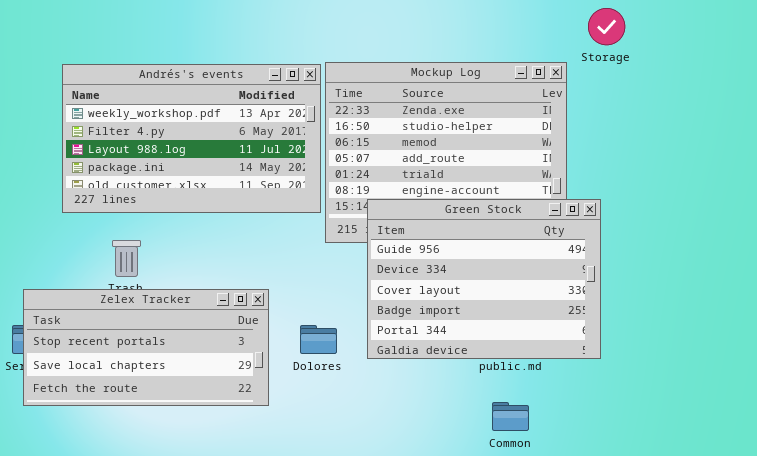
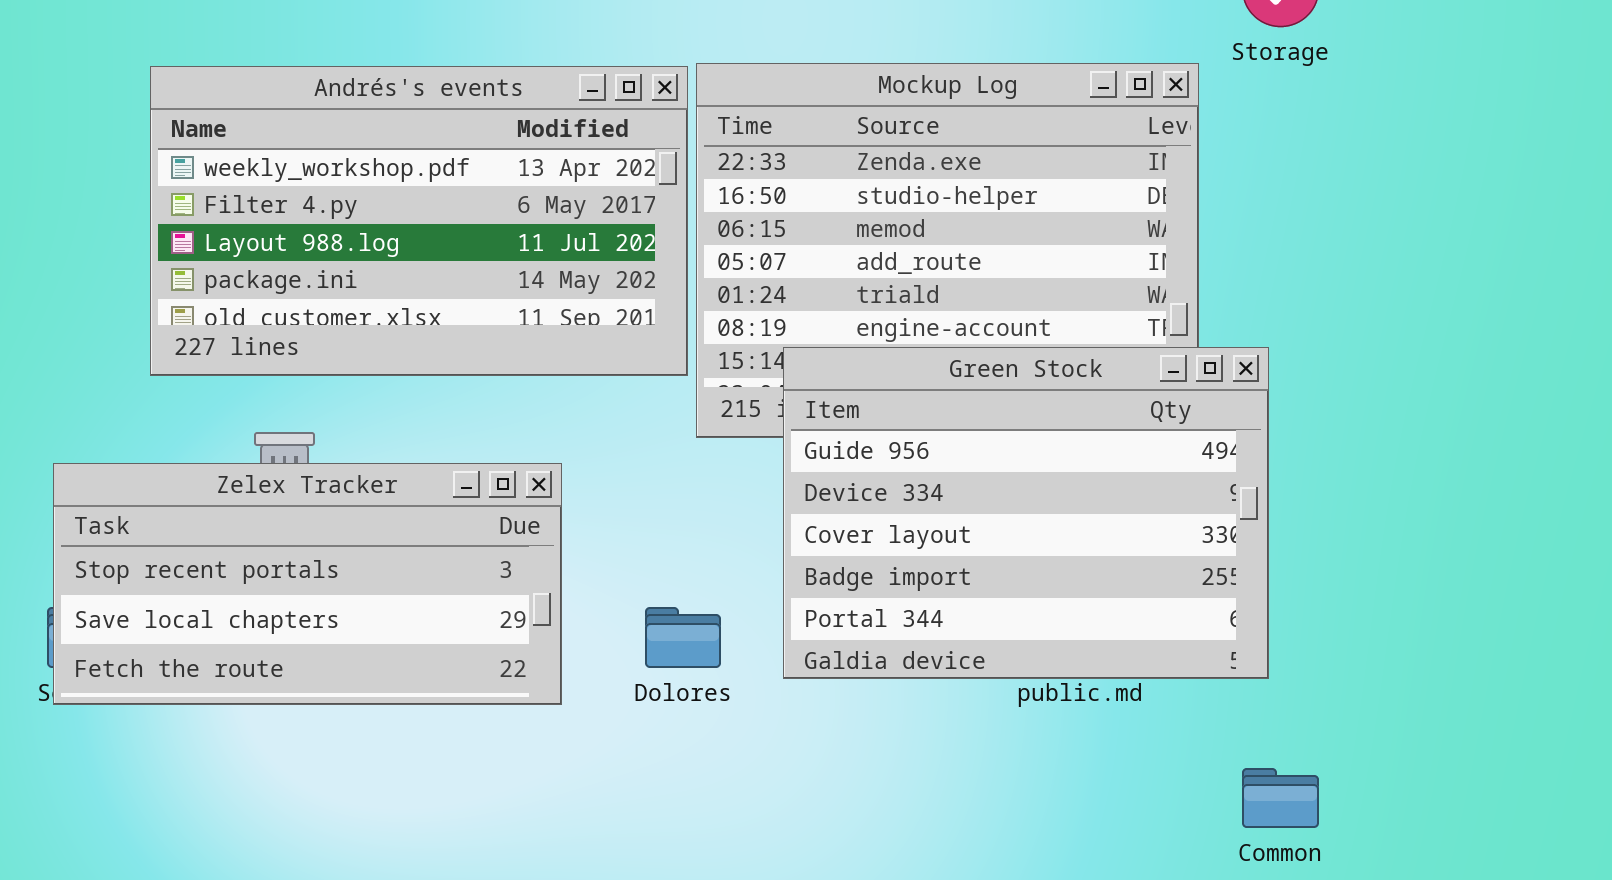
Zelex Tracker: [23,289,269,406] -> [53,463,562,705], moved
Common: [492,402,529,431] -> [1242,768,1319,828], moved

